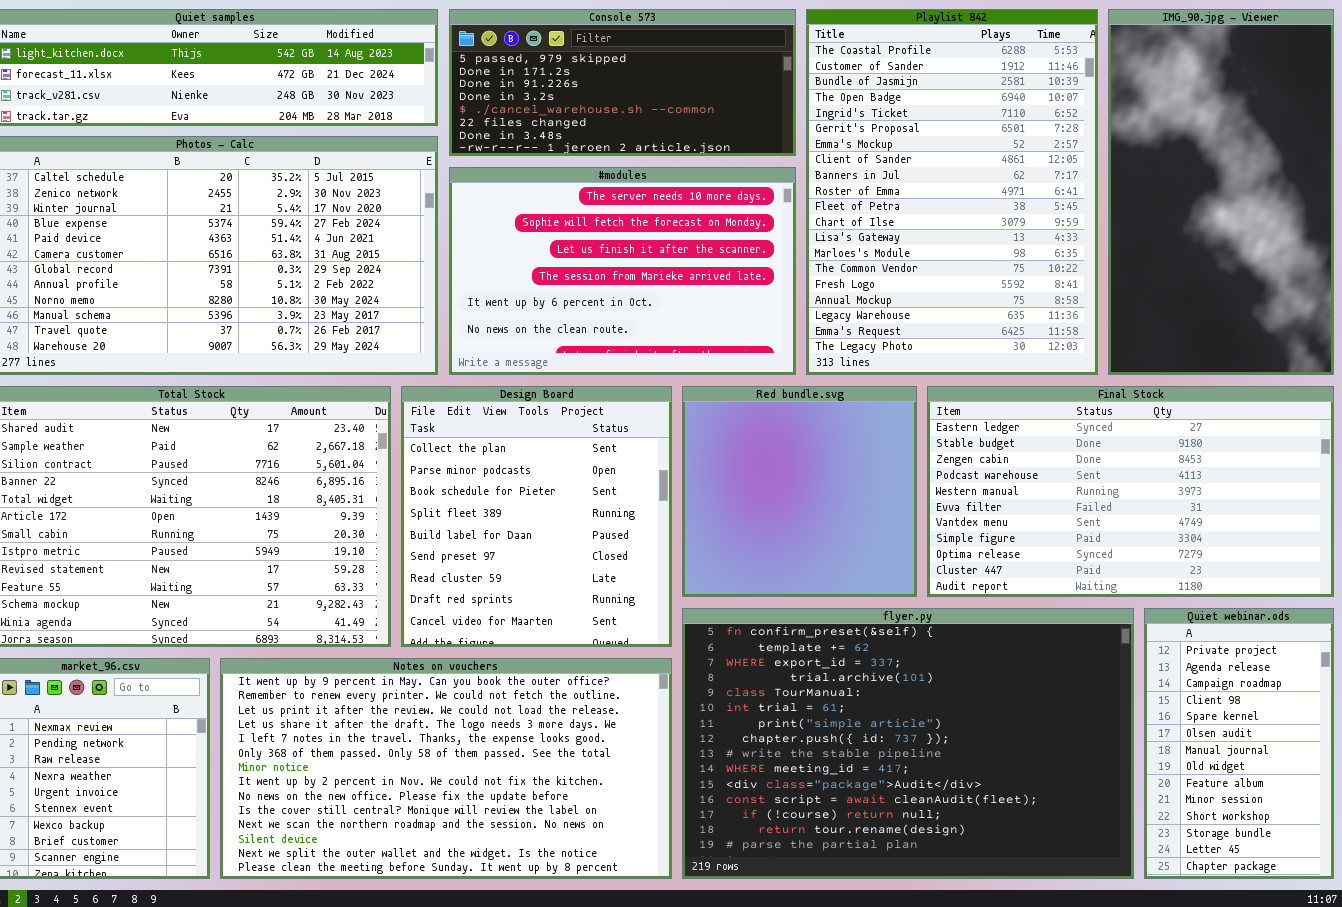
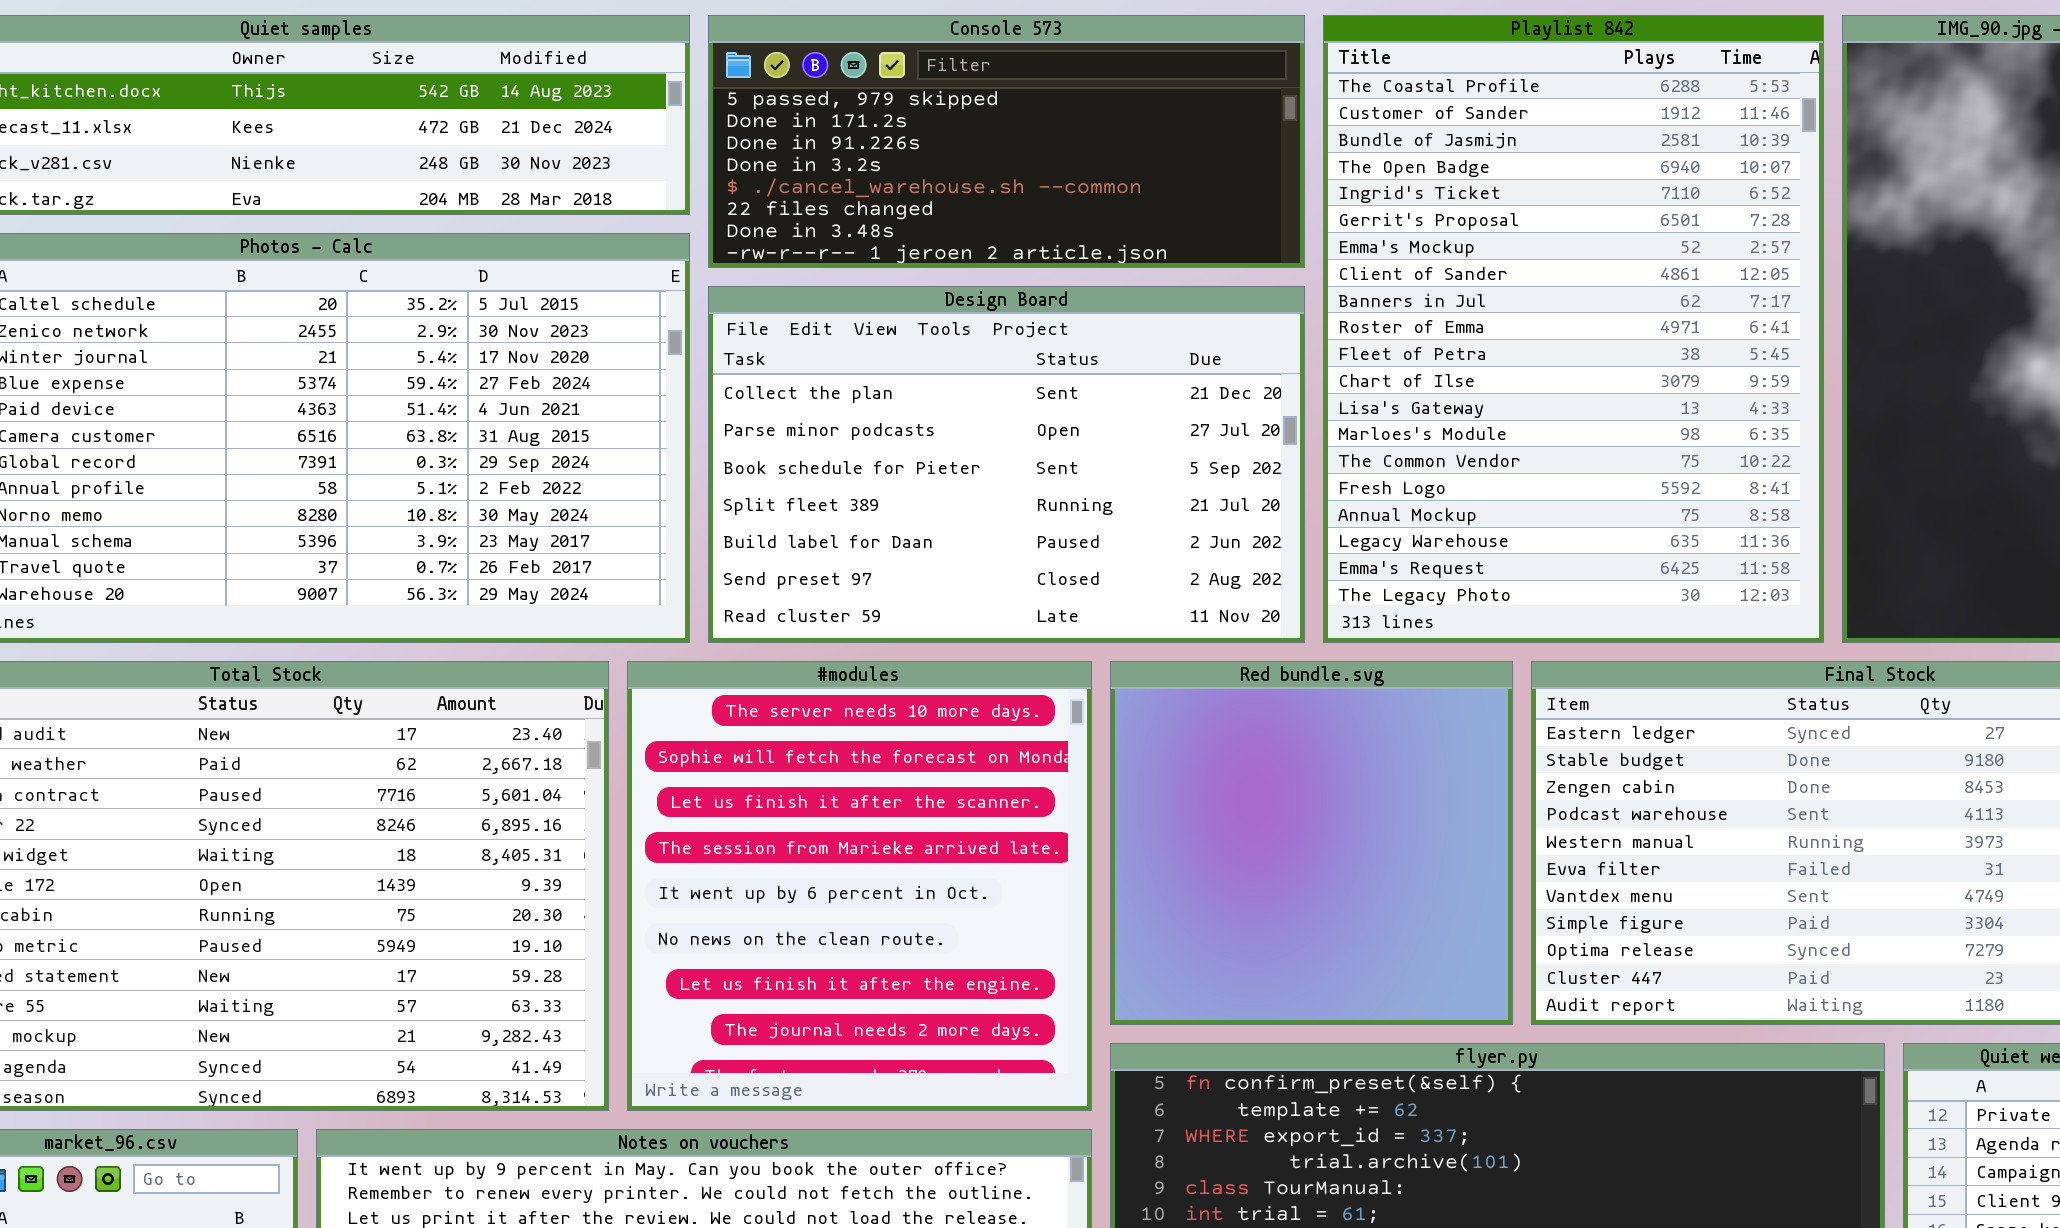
#modules: [449,167,796,375] -> [627,661,1092,1111], moved, resized
Design Board: [401,386,672,647] -> [708,286,1305,643], moved, resized

